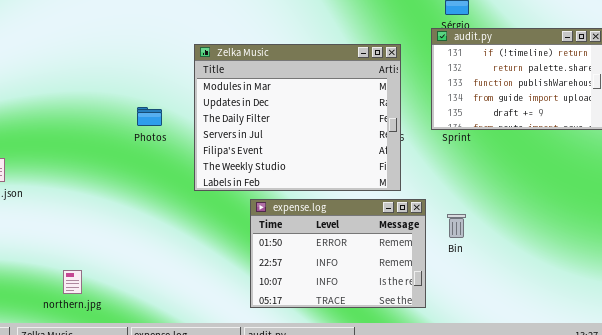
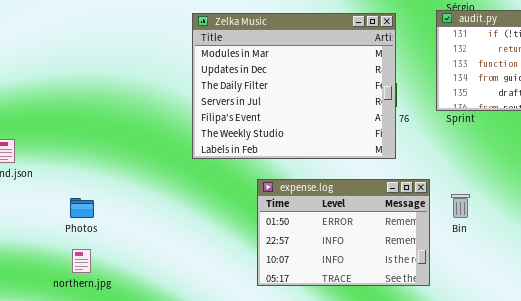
Zelka Music: [194,44,401,191] -> [192,13,396,159], moved
Photos: [137,107,162,126] -> [70,198,94,218], moved

